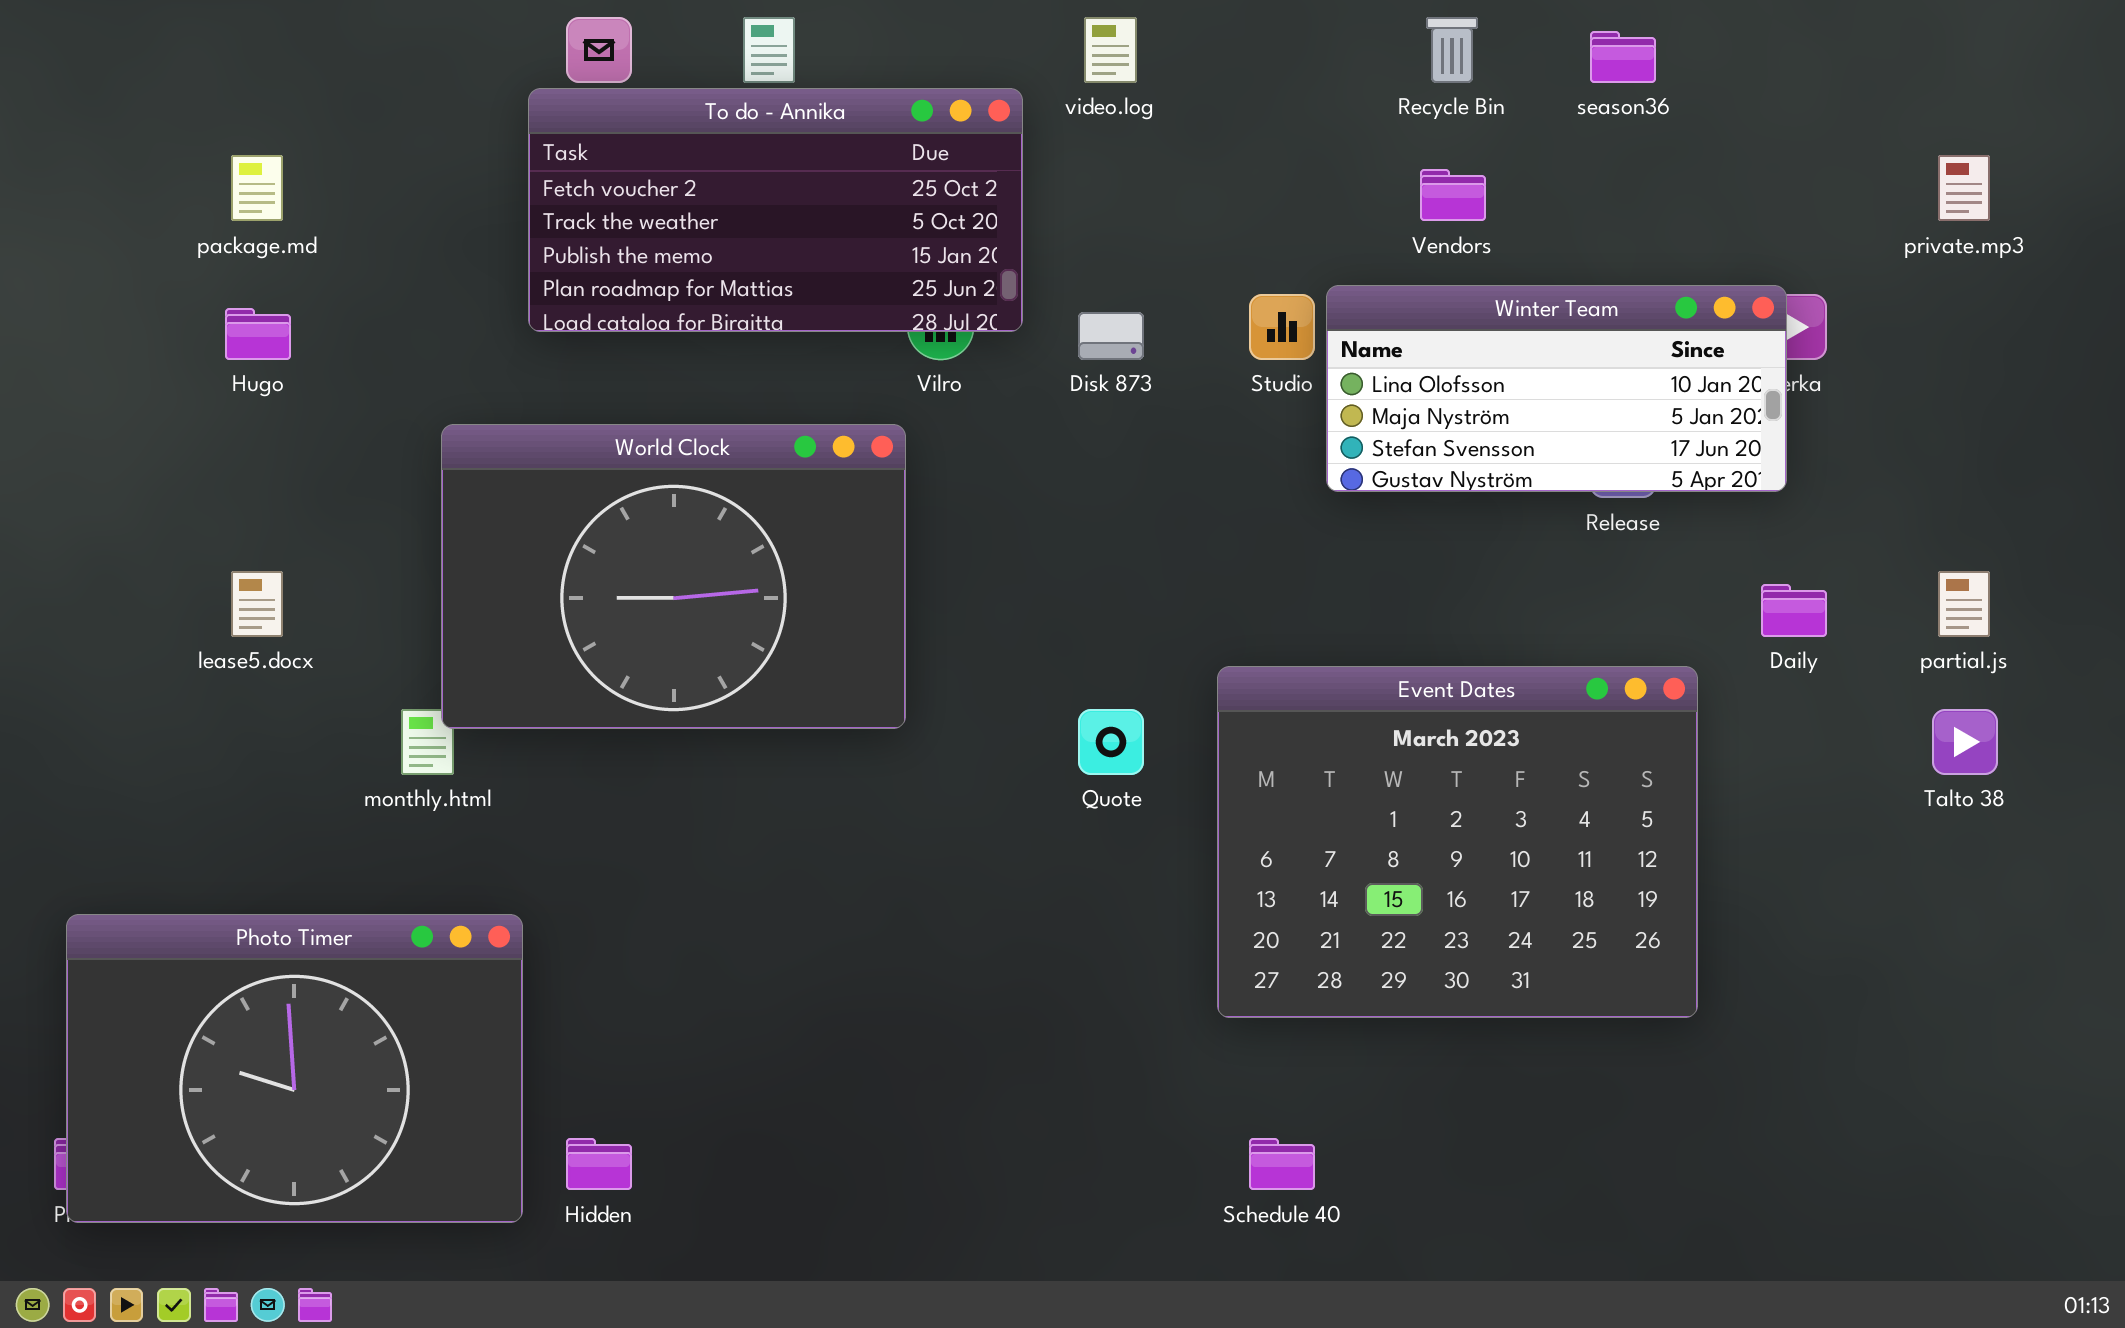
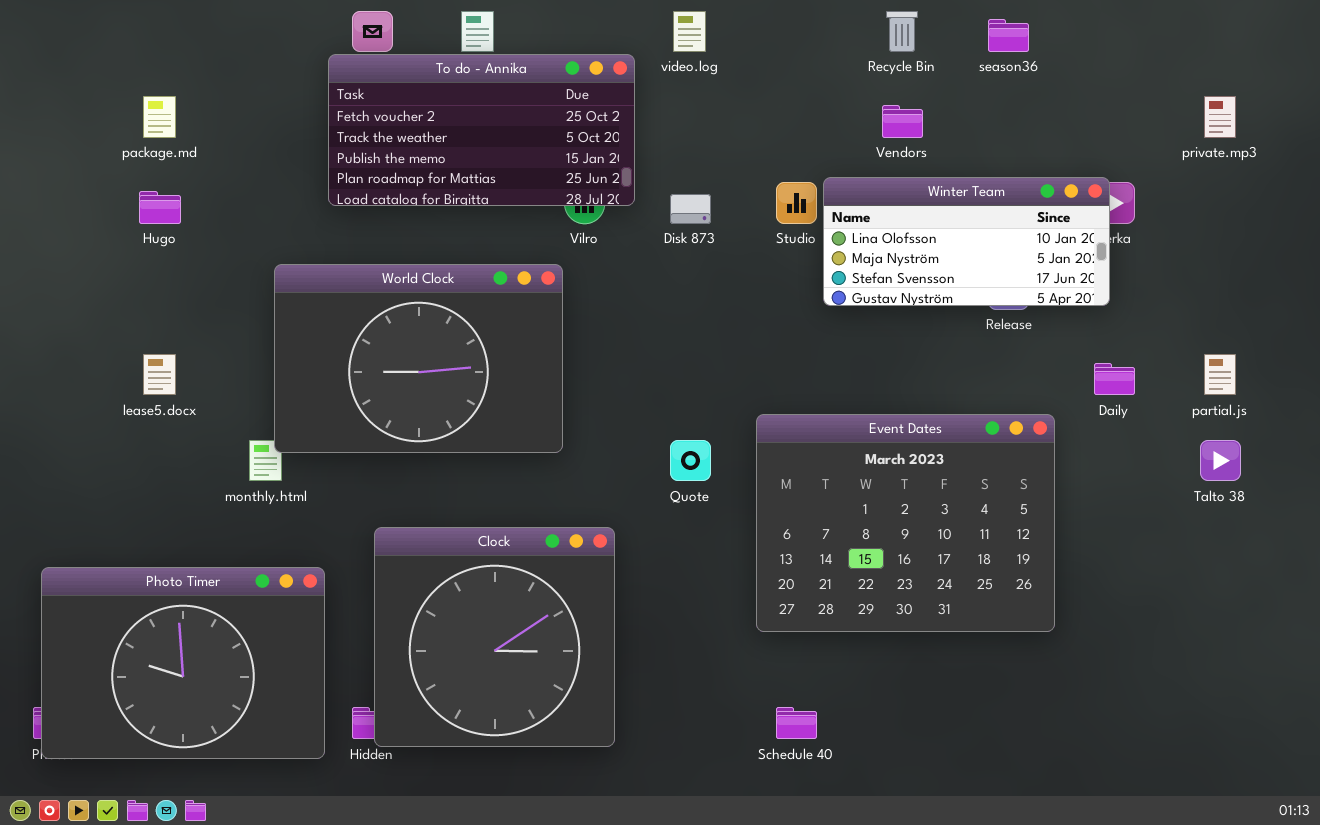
Clock: none -> [374,527,615,747], opened

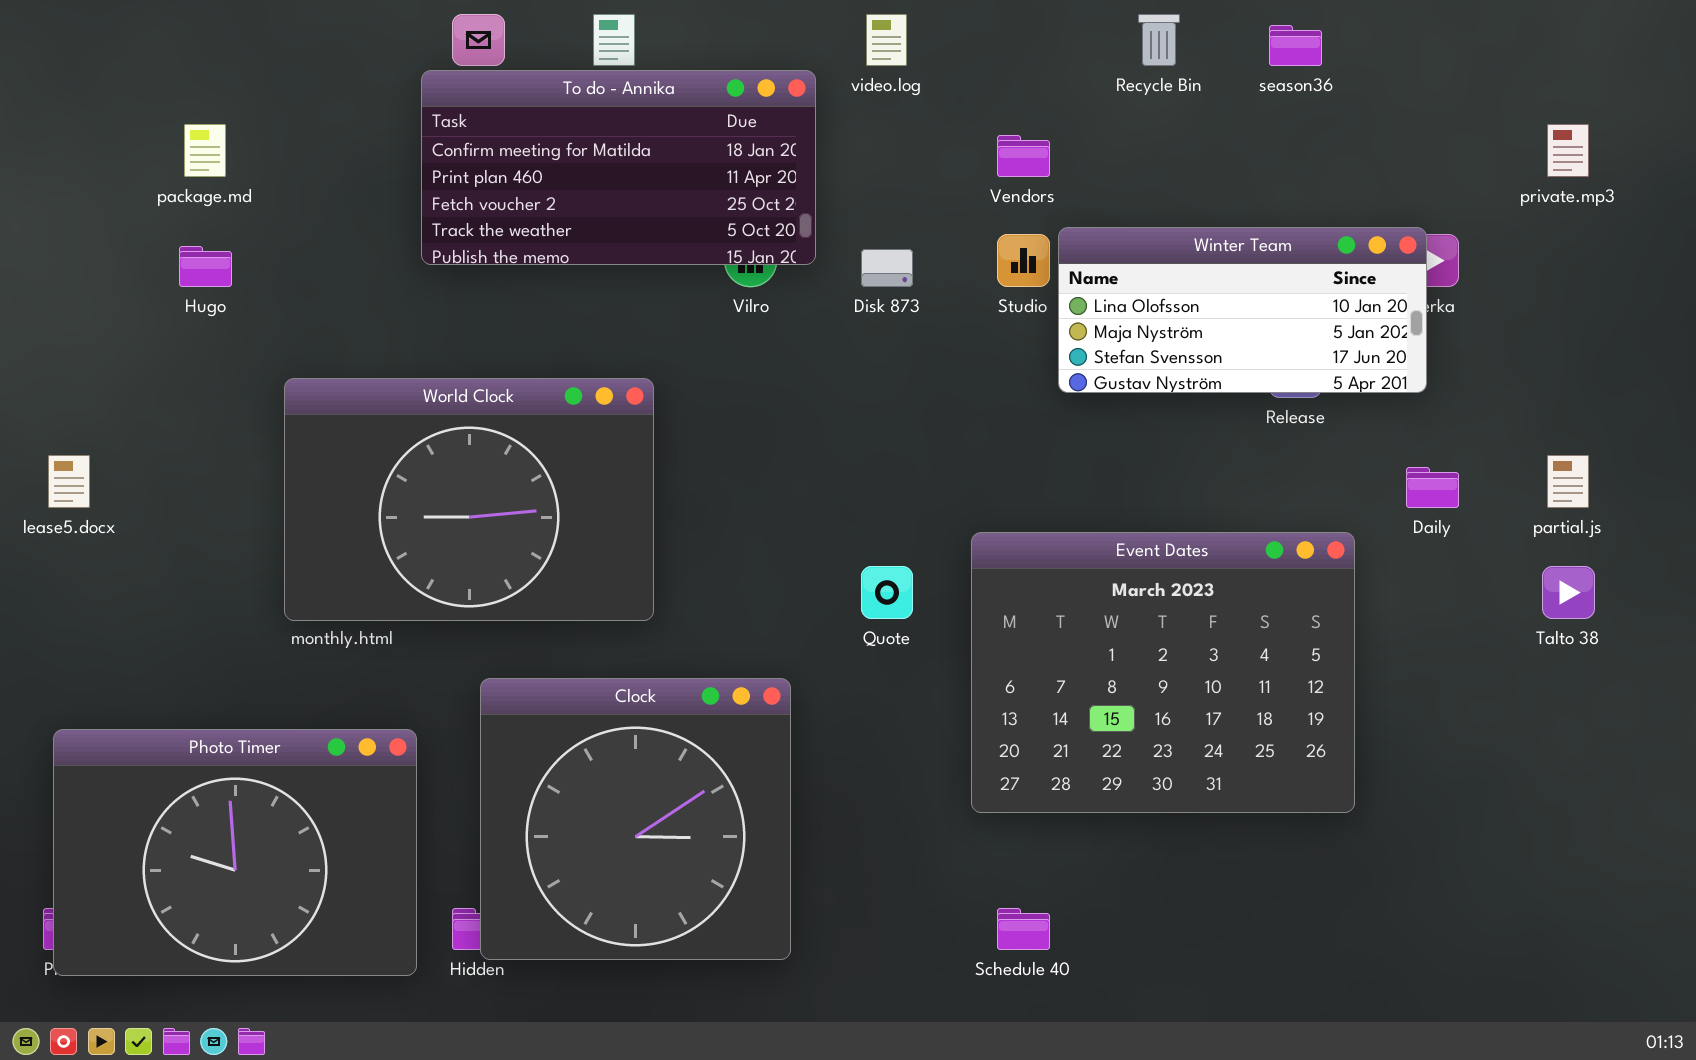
To do - Annika: [328,54,635,206] -> [421,70,816,265], scrolled up 2 rows
Vendors: [882,105,923,138] -> [997,135,1050,177], moved
World Clock: [274,264,563,453] -> [284,378,654,621], moved
lease5.docx: [143,354,176,395] -> [48,455,90,508], moved

